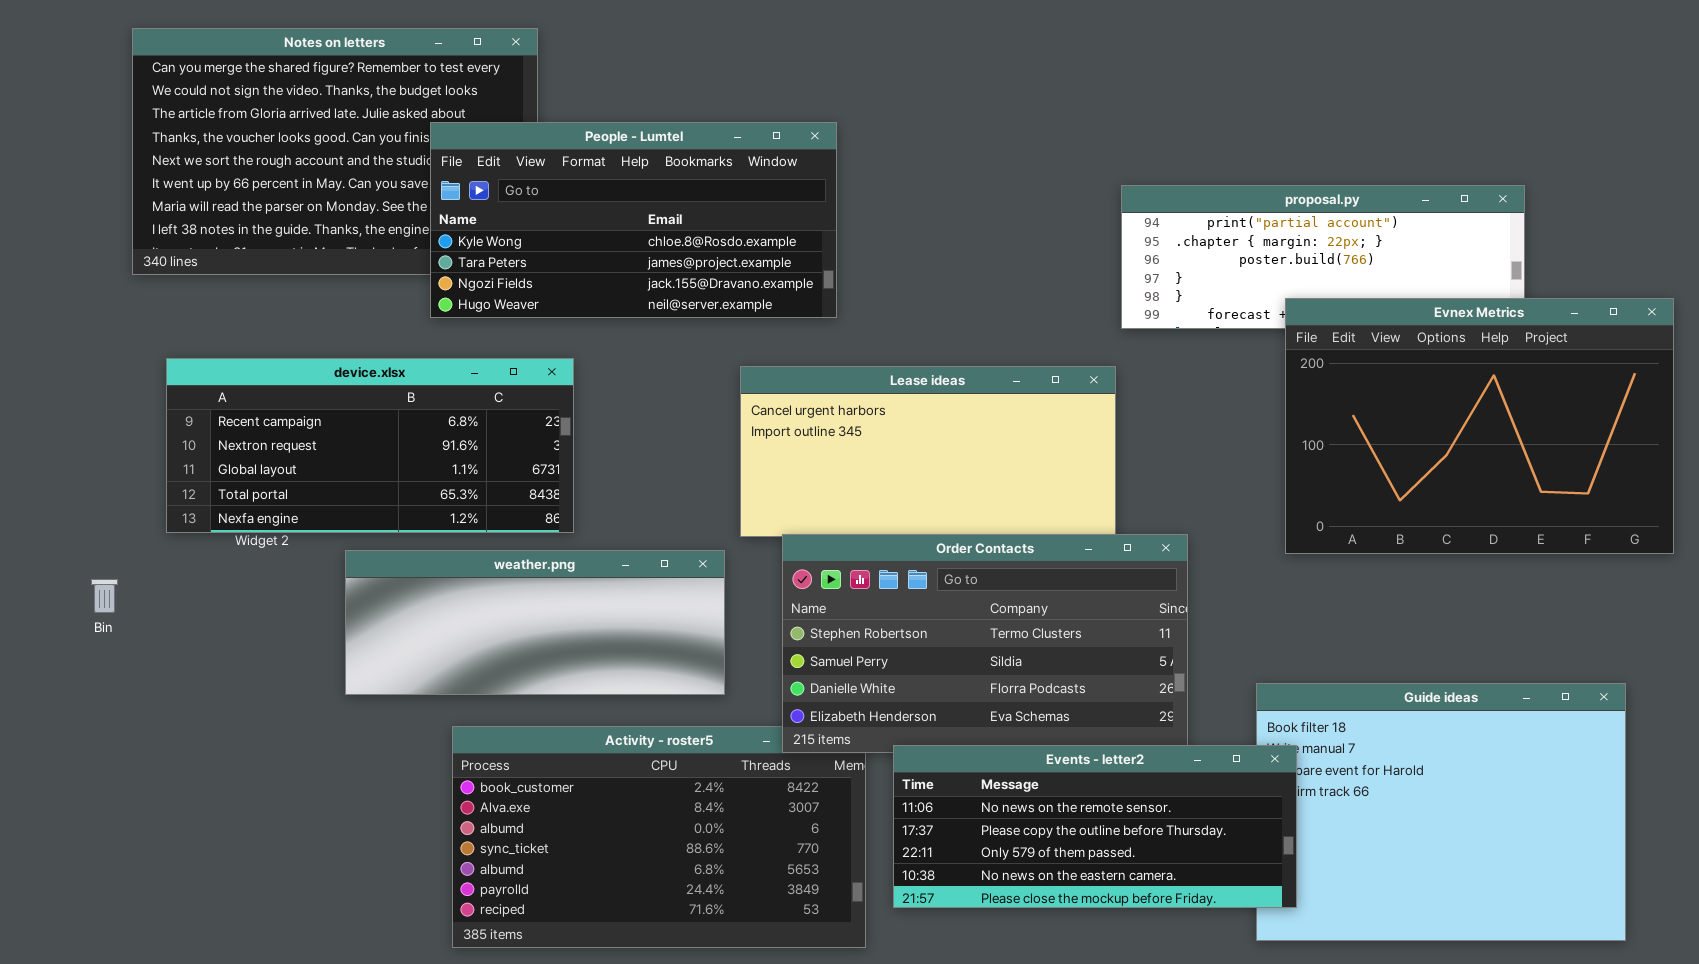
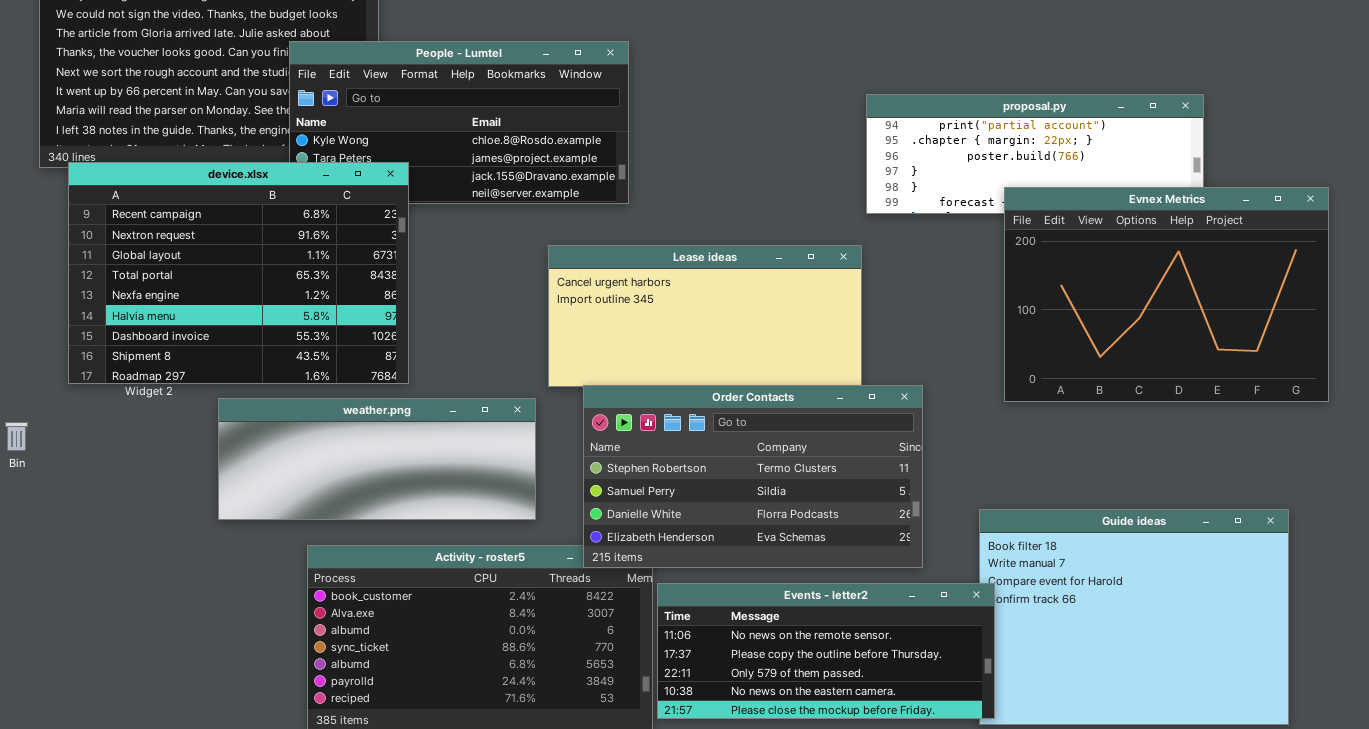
device.xlsx: [166,358,574,533] -> [68,162,409,384], resized
Events - letter2: [893,745,1297,908] -> [657,583,995,719], moved

